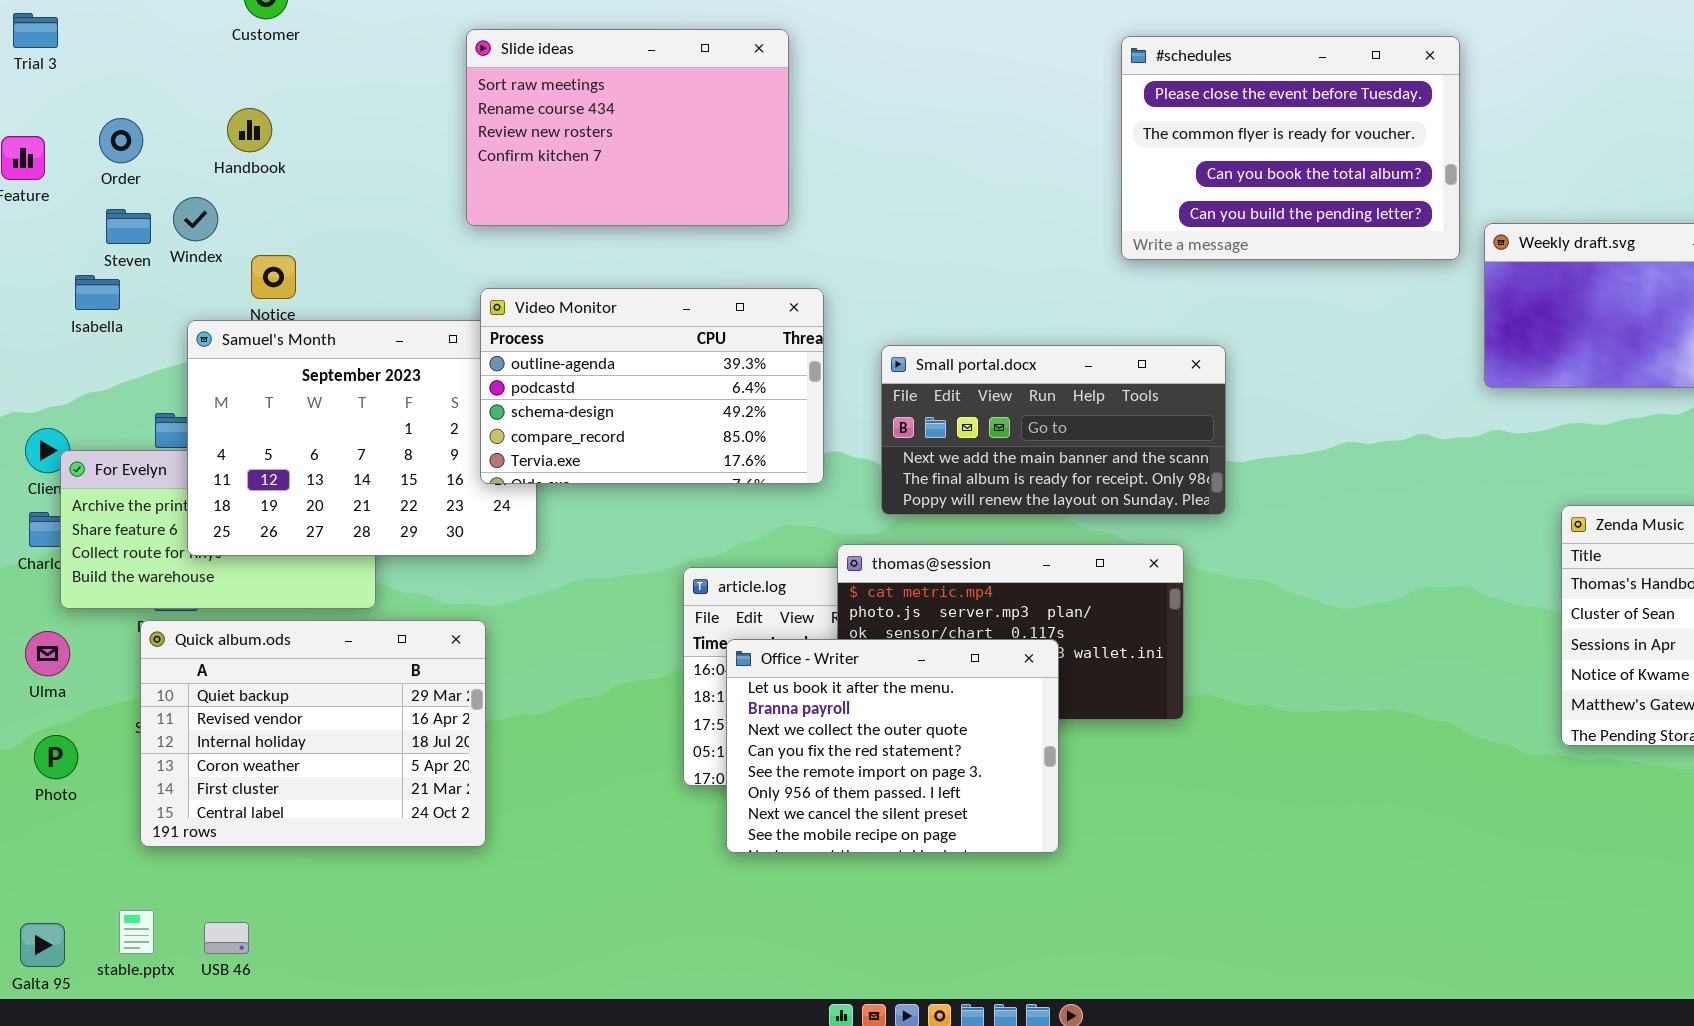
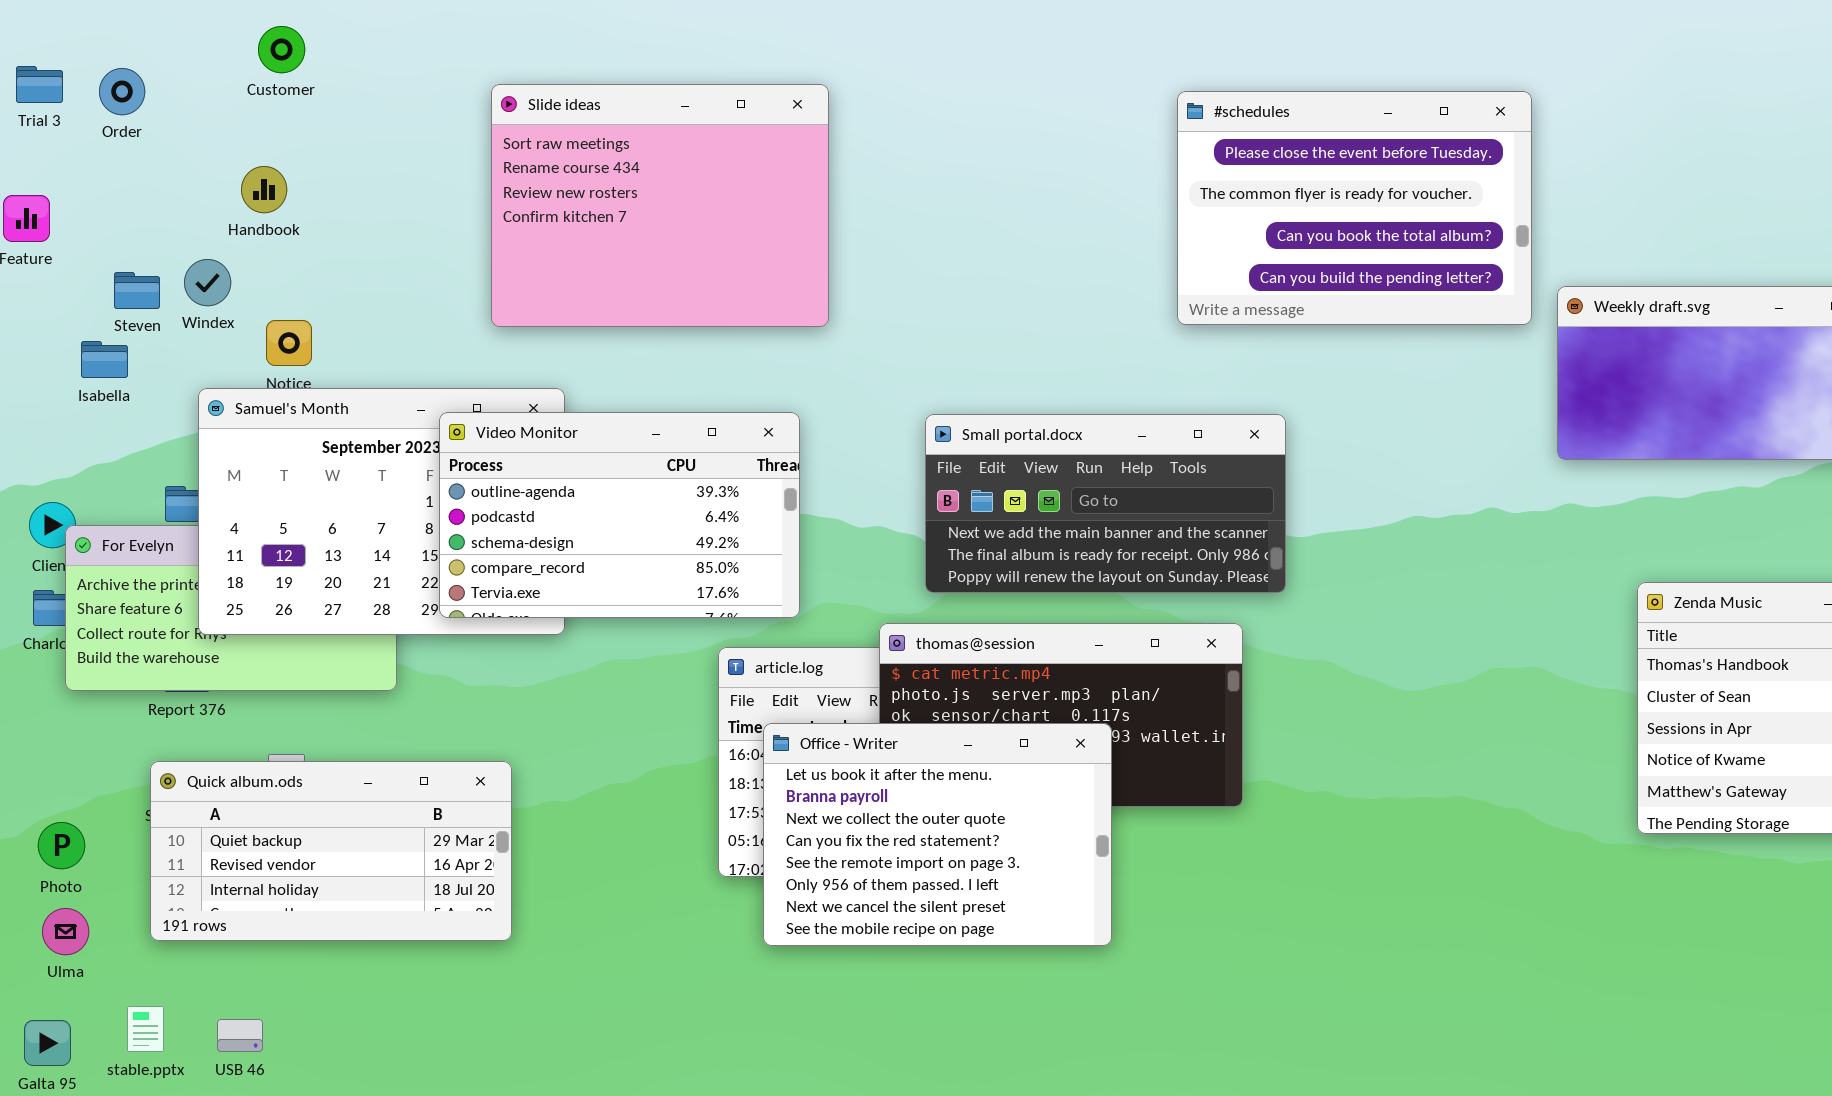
Slide ideas: [466,29,789,226] -> [491,84,829,327], resized
Order: [99,118,143,163] -> [99,68,145,115], moved
Video Monitor: [480,288,824,484] -> [439,412,800,618], moved
Quick album.ods: [140,620,486,847] -> [150,761,512,941], resized
Ulma: [25,631,70,676] -> [42,908,89,955], moved

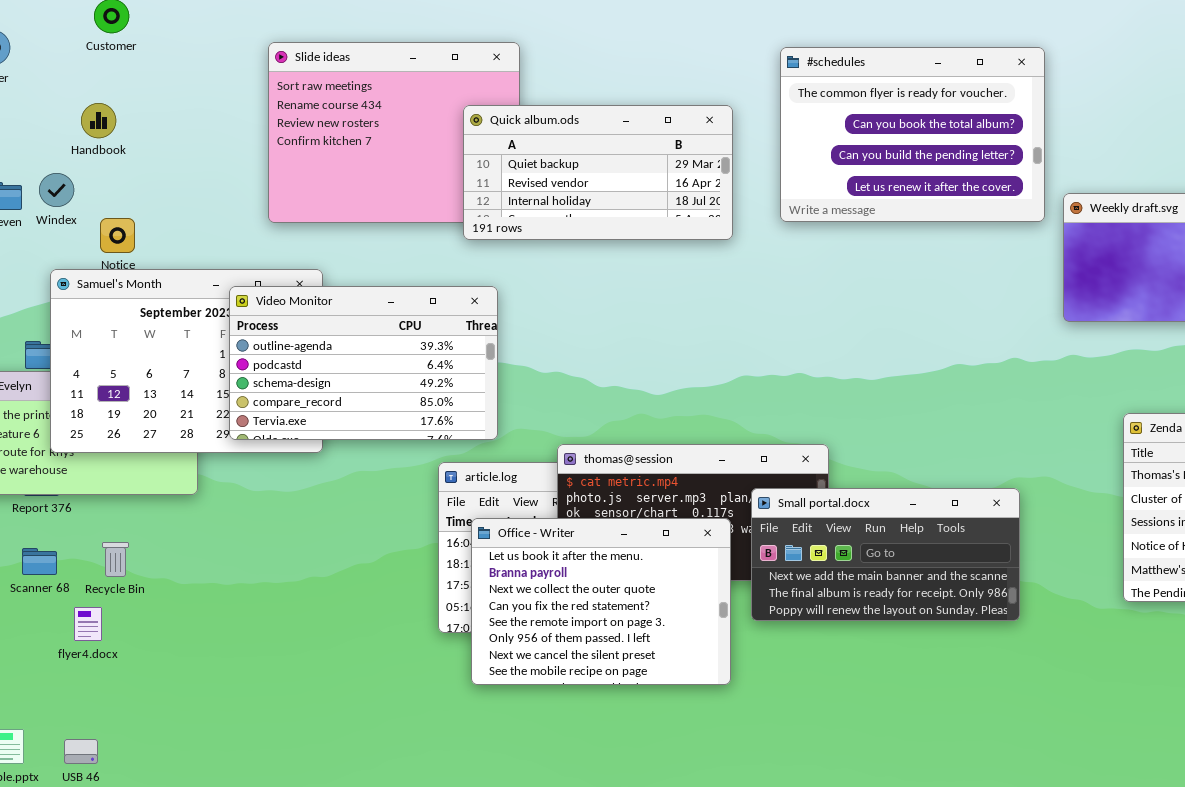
#schedules: [1177,91,1532,325] -> [780,47,1045,222], scrolled down 1 row
Small portal.docx: [925,414,1286,593] -> [751,488,1020,621], moved
Quick album.ods: [150,761,512,941] -> [463,105,733,240], moved

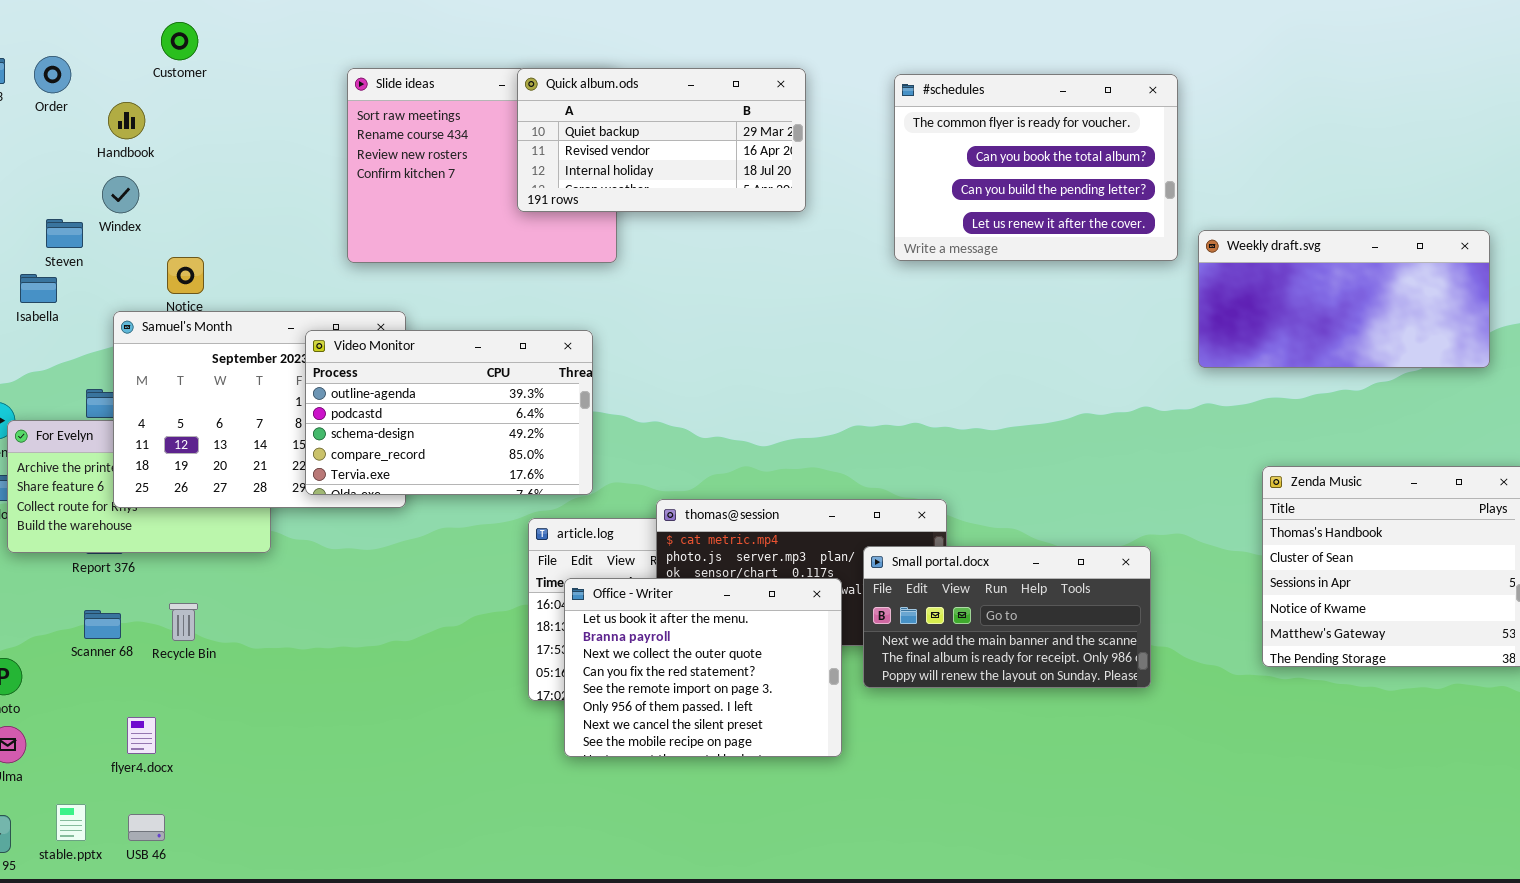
Handbook: [81,103,116,138] -> [108,102,145,139], moved
Quick album.ods: [463,105,733,240] -> [517,68,806,212], moved
Windex: [39,173,74,207] -> [102,176,139,213], moved
flyer4.docx: [74,607,102,641] -> [127,717,156,754], moved

